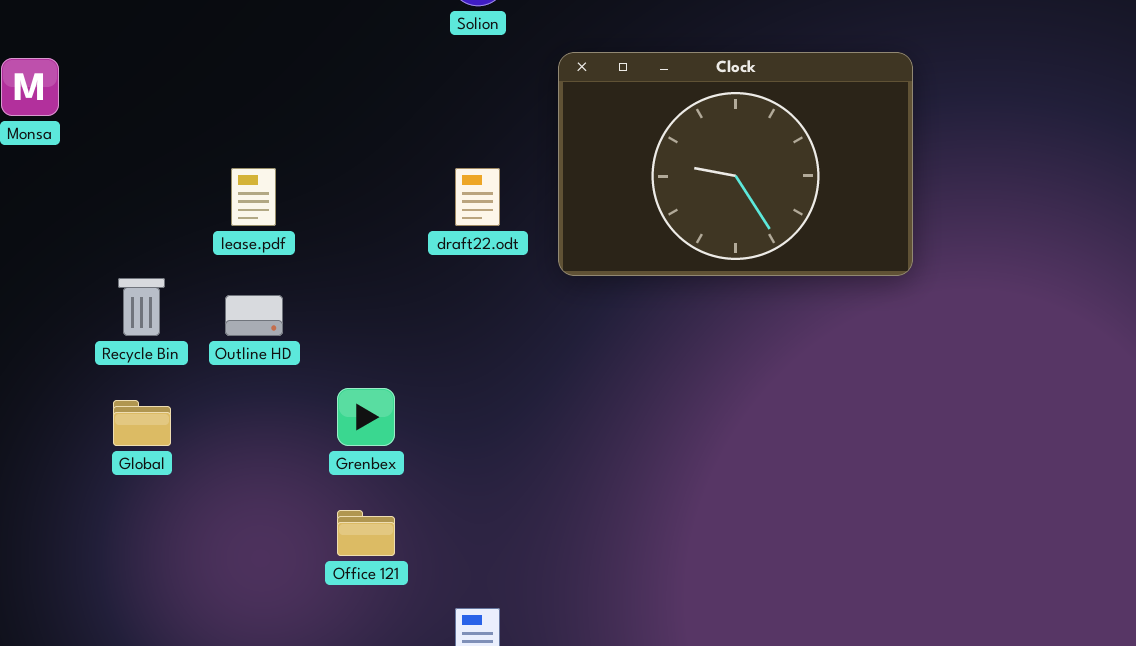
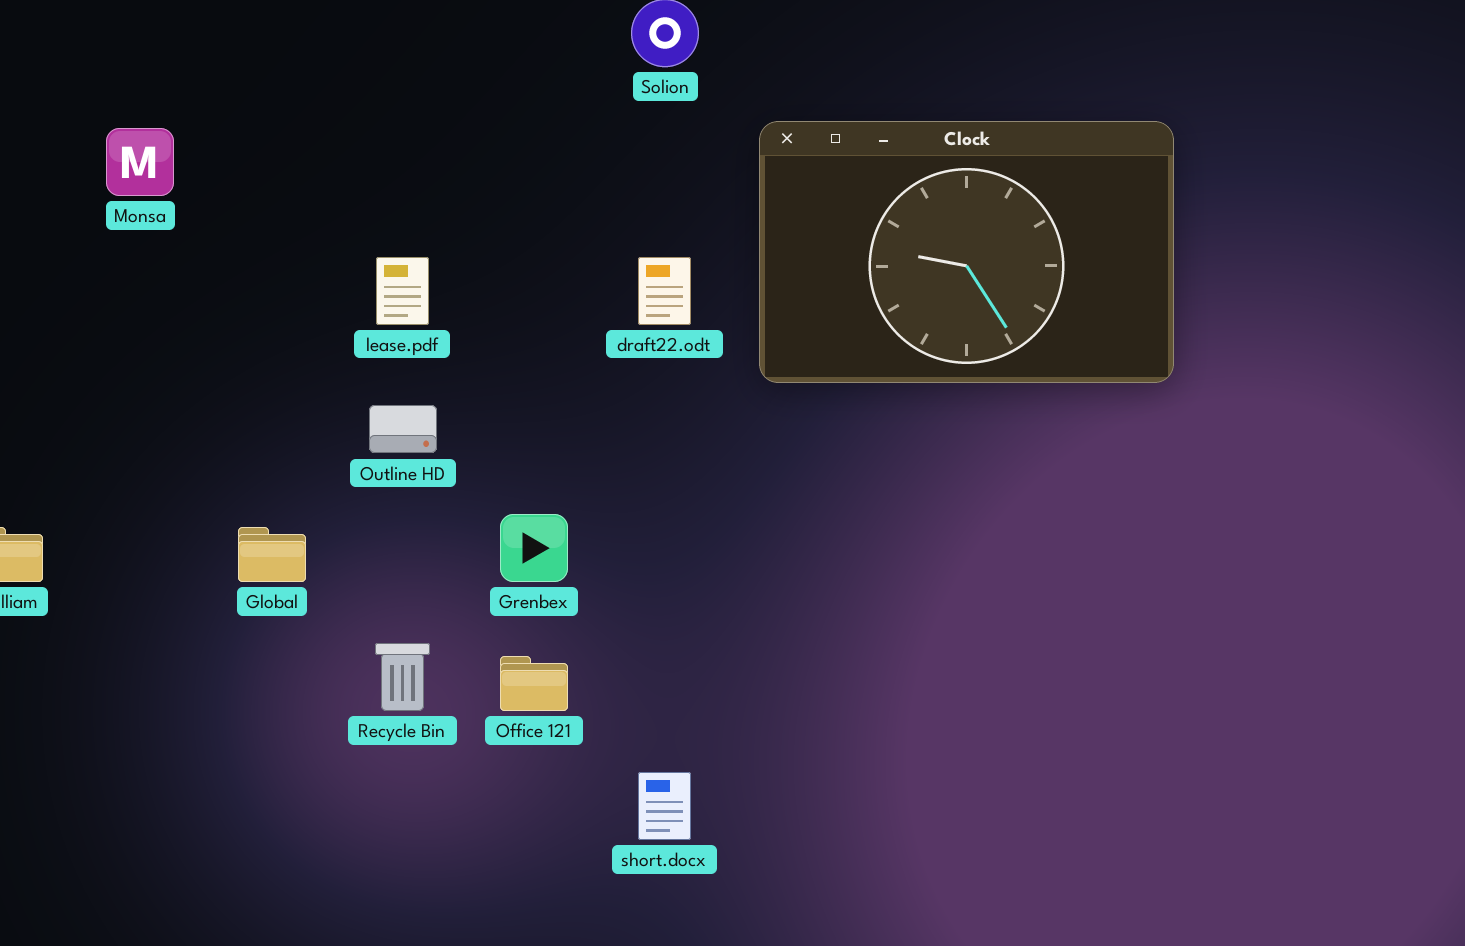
Recycle Bin: [118,278,165,336] -> [375,643,430,711], moved

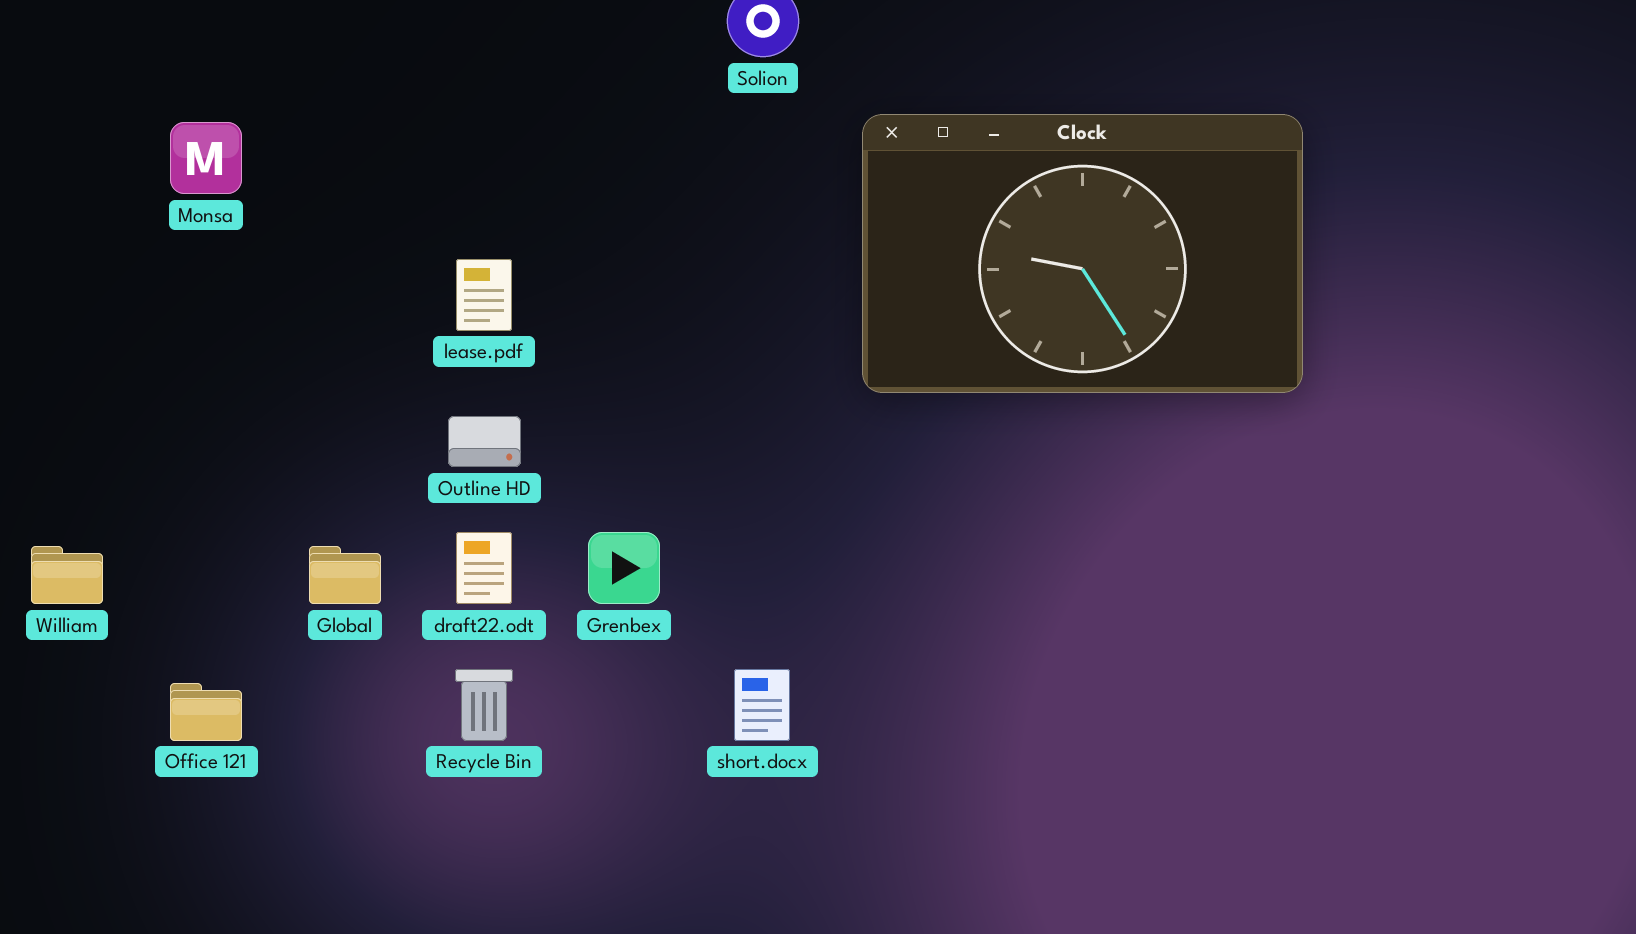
draft22.odt: [638,257,691,325] -> [456,532,512,604], moved
Office 121: [500,656,568,711] -> [170,683,242,741], moved
short.docx: [638,772,691,840] -> [734,669,790,741], moved

